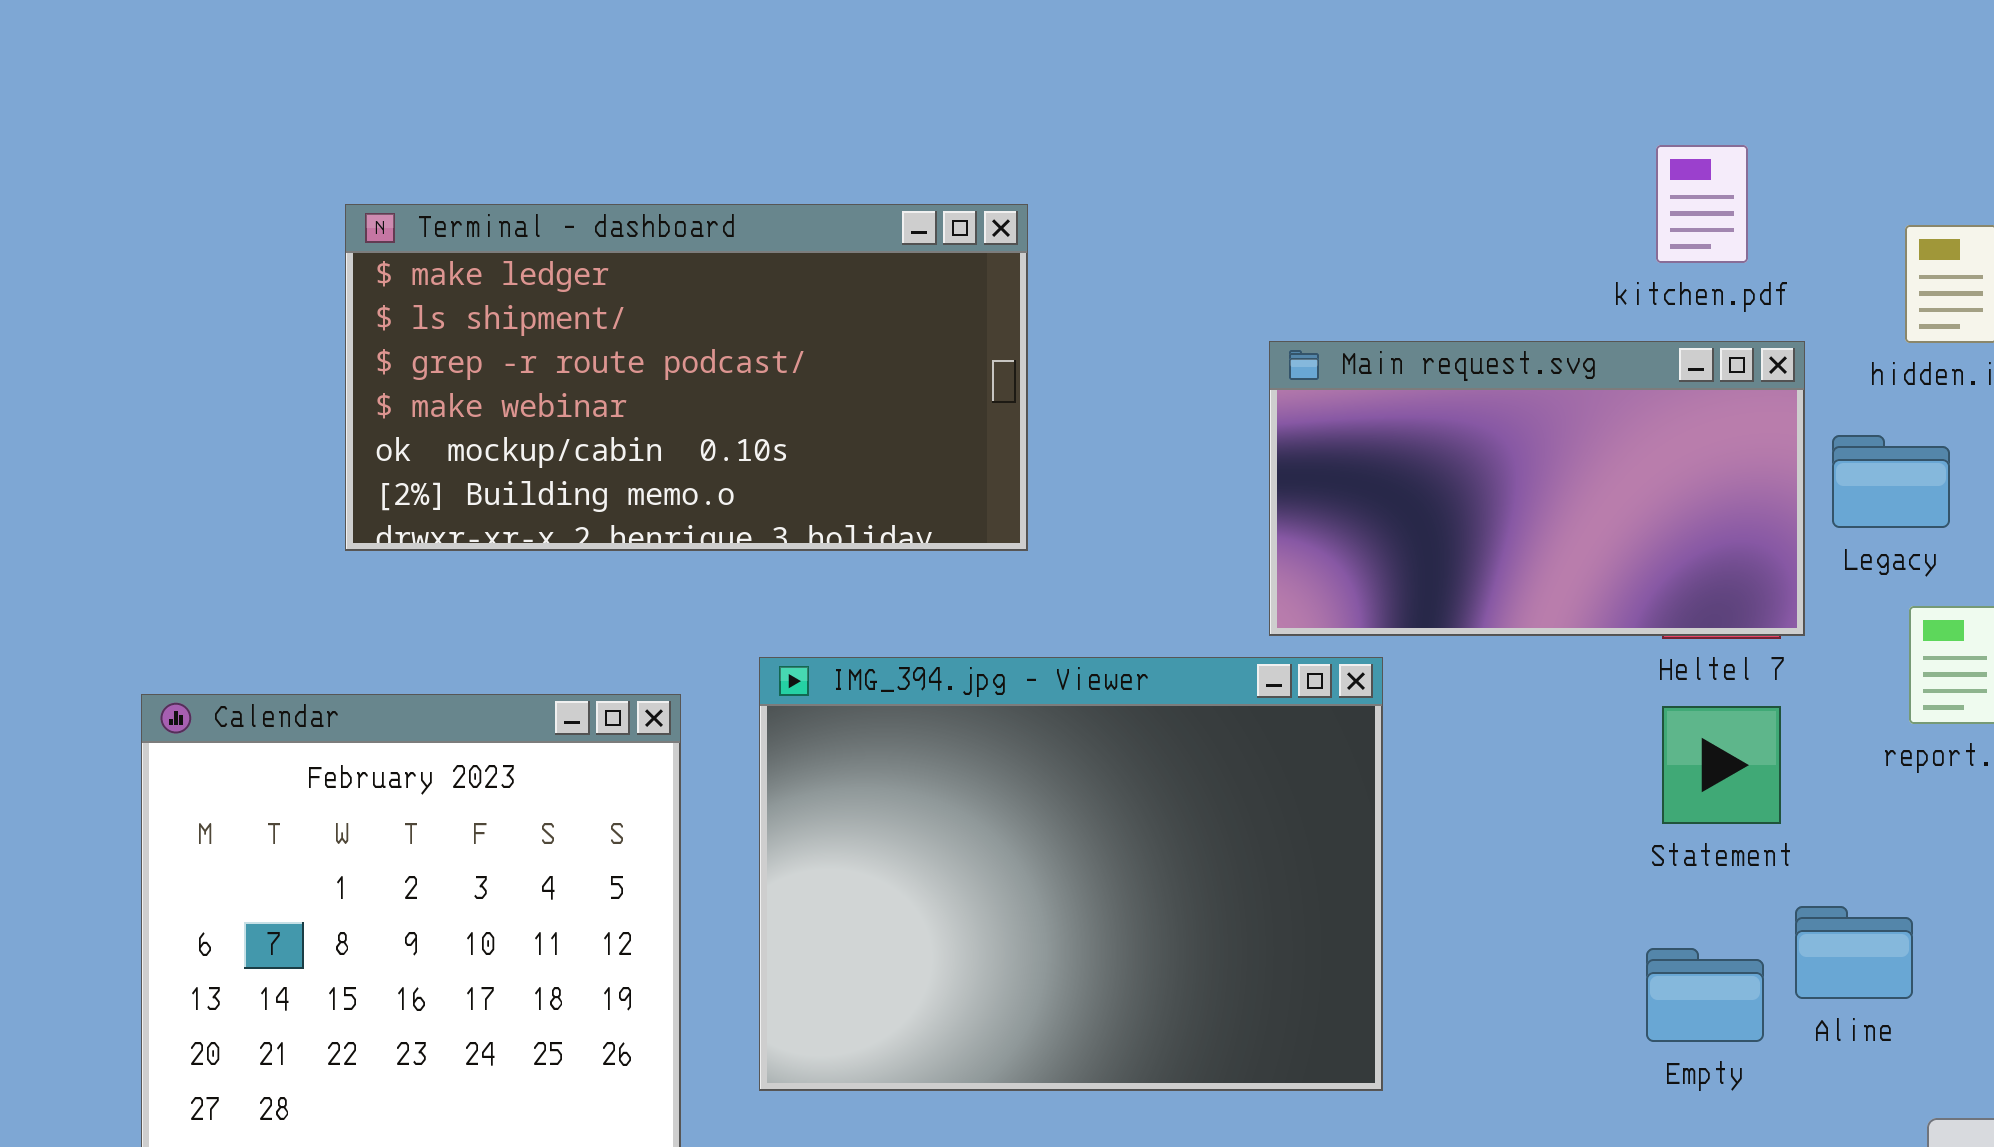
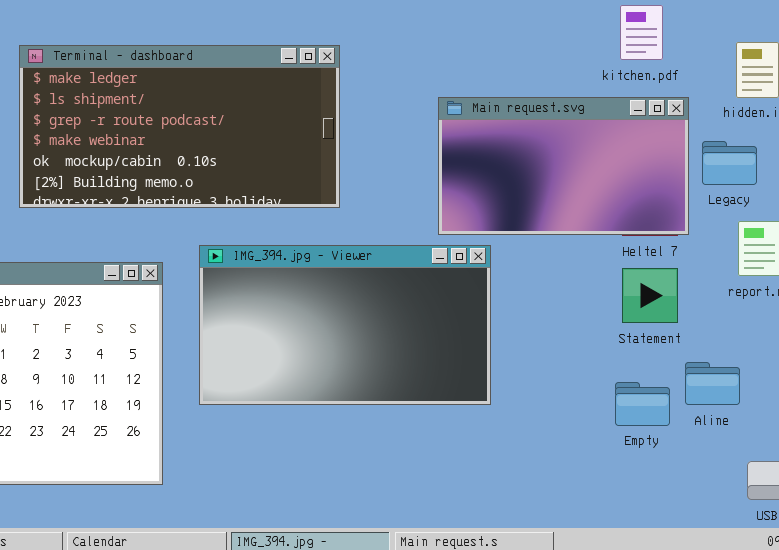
Terminal - dashboard: [345,204,1028,551] -> [19,45,340,208], moved
IMG_394.jpg - Viewer: [759,657,1383,1091] -> [199,245,491,405], resized

